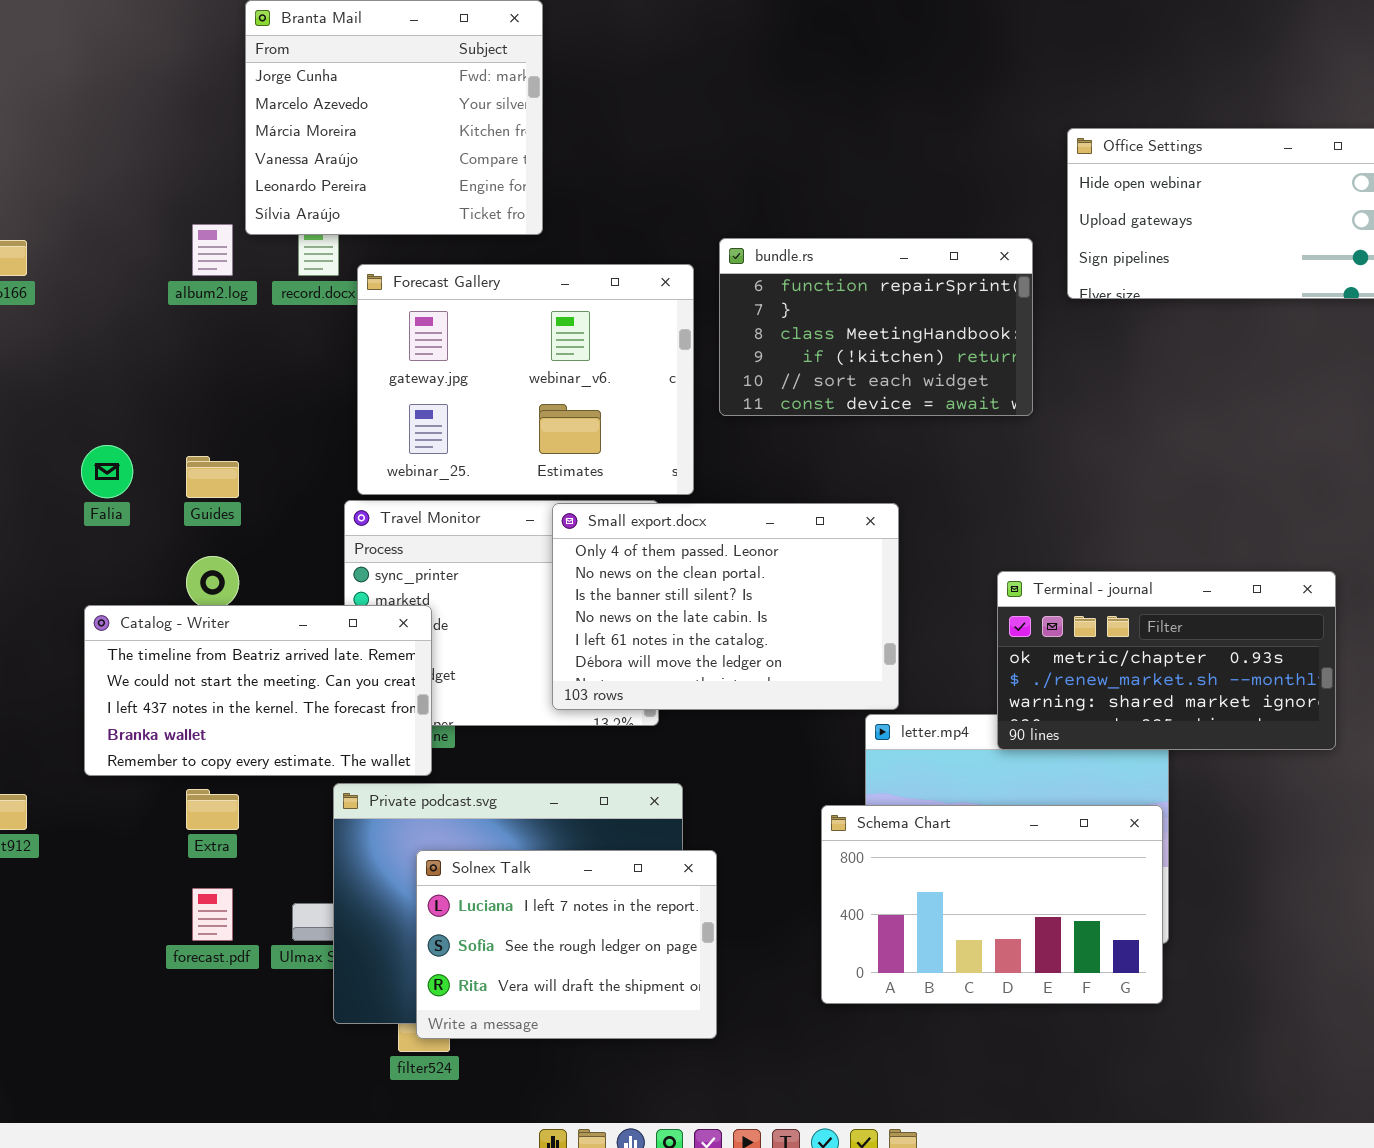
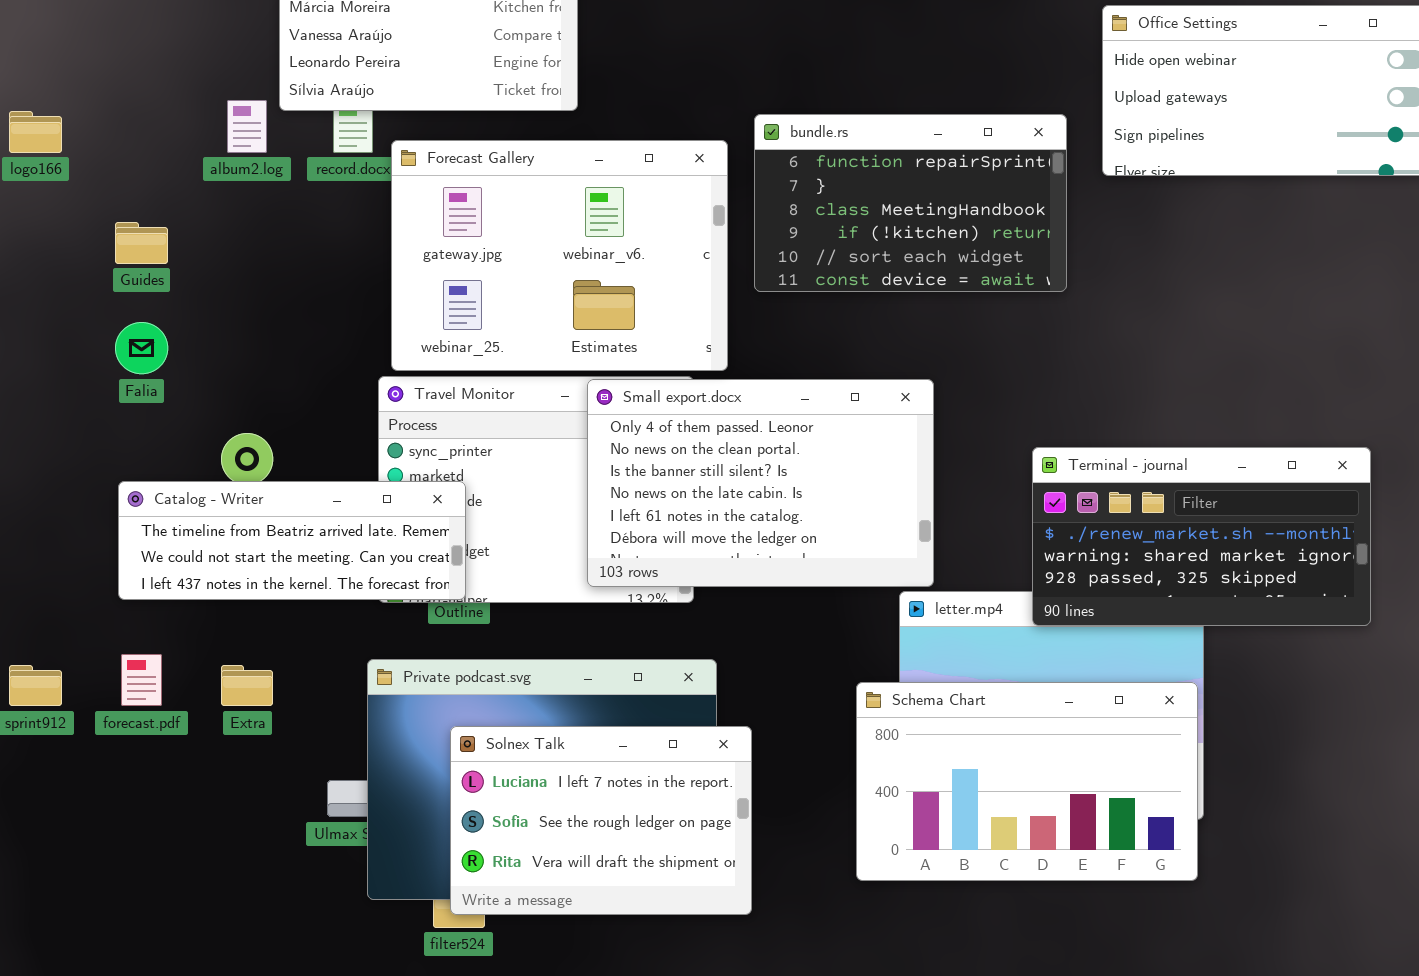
Guides: [186,456,239,498] -> [115,222,168,264], moved
Terminal - journal: [997,571,1336,750] -> [1032,447,1371,626], scrolled down 1 row
Catalog - Writer: [84,605,432,776] -> [118,481,466,600], resized
forecast.pdf: [192,888,233,941] -> [121,654,162,706], moved

